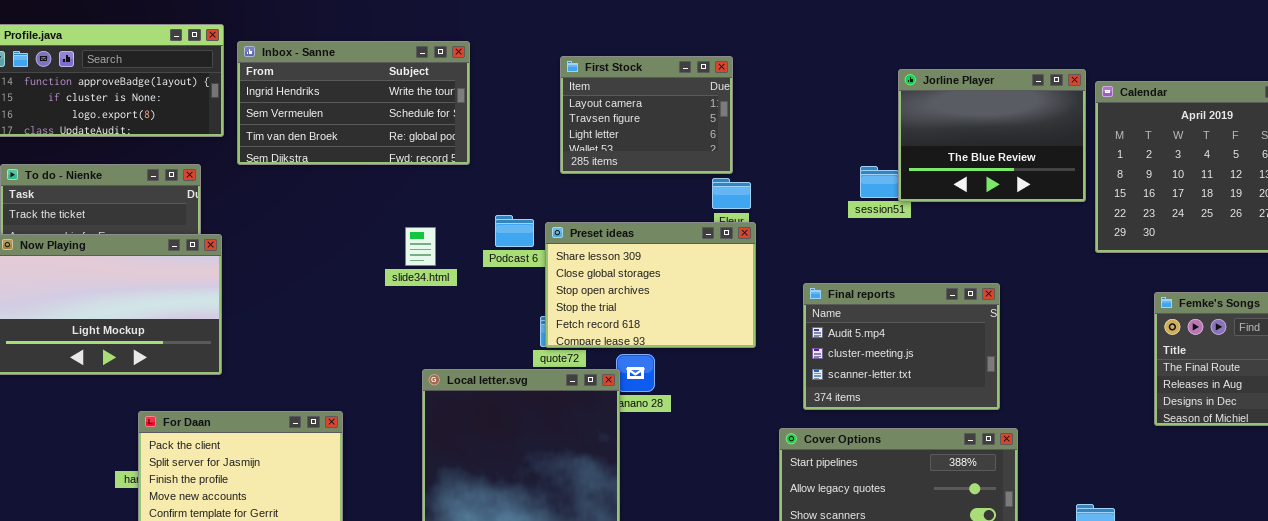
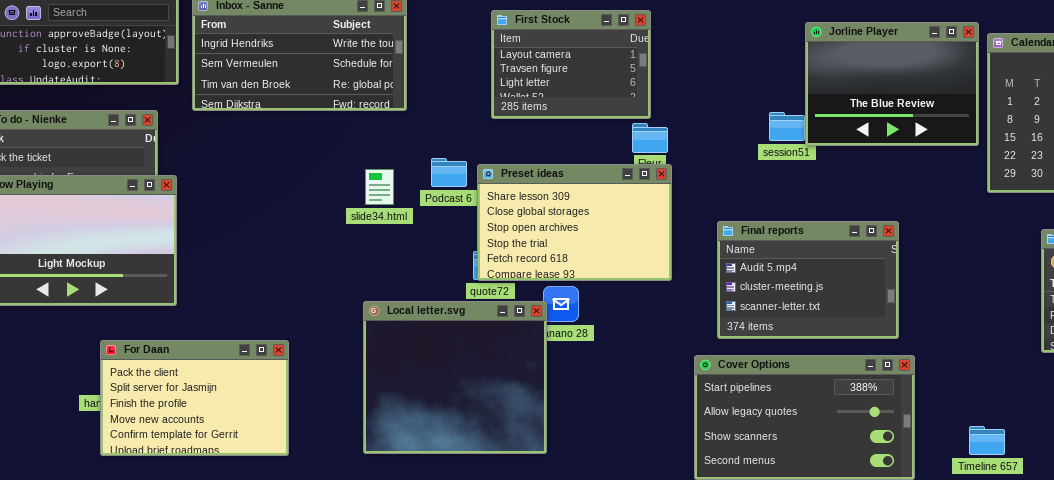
slide34.html: [405,227,436,266] -> [365,169,394,205], moved

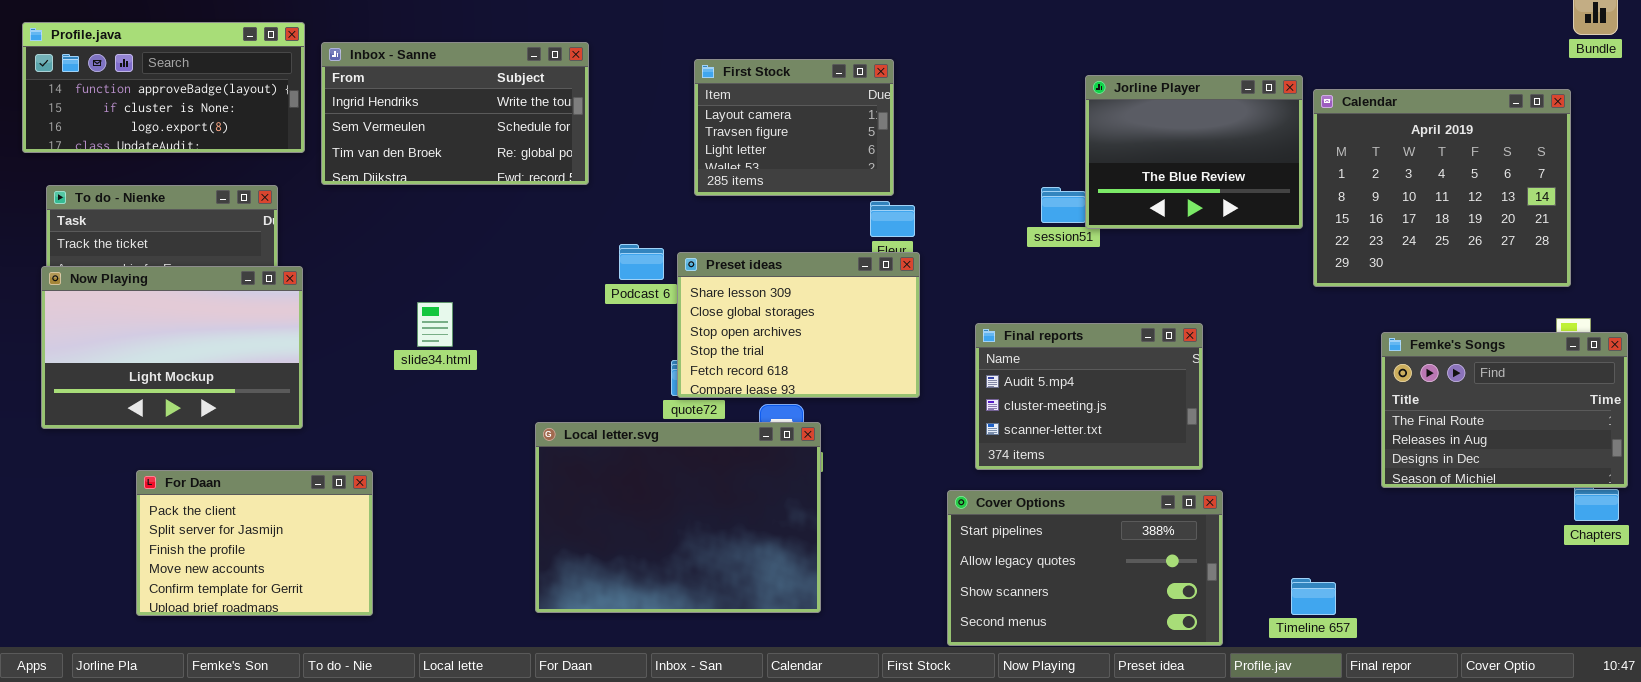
slide34.html: [365,169,394,205] -> [417,302,453,347], moved
Local letter.svg: [363,301,547,454] -> [535,422,821,613], resized
For Daan: [100,340,289,456] -> [136,470,373,616], moved

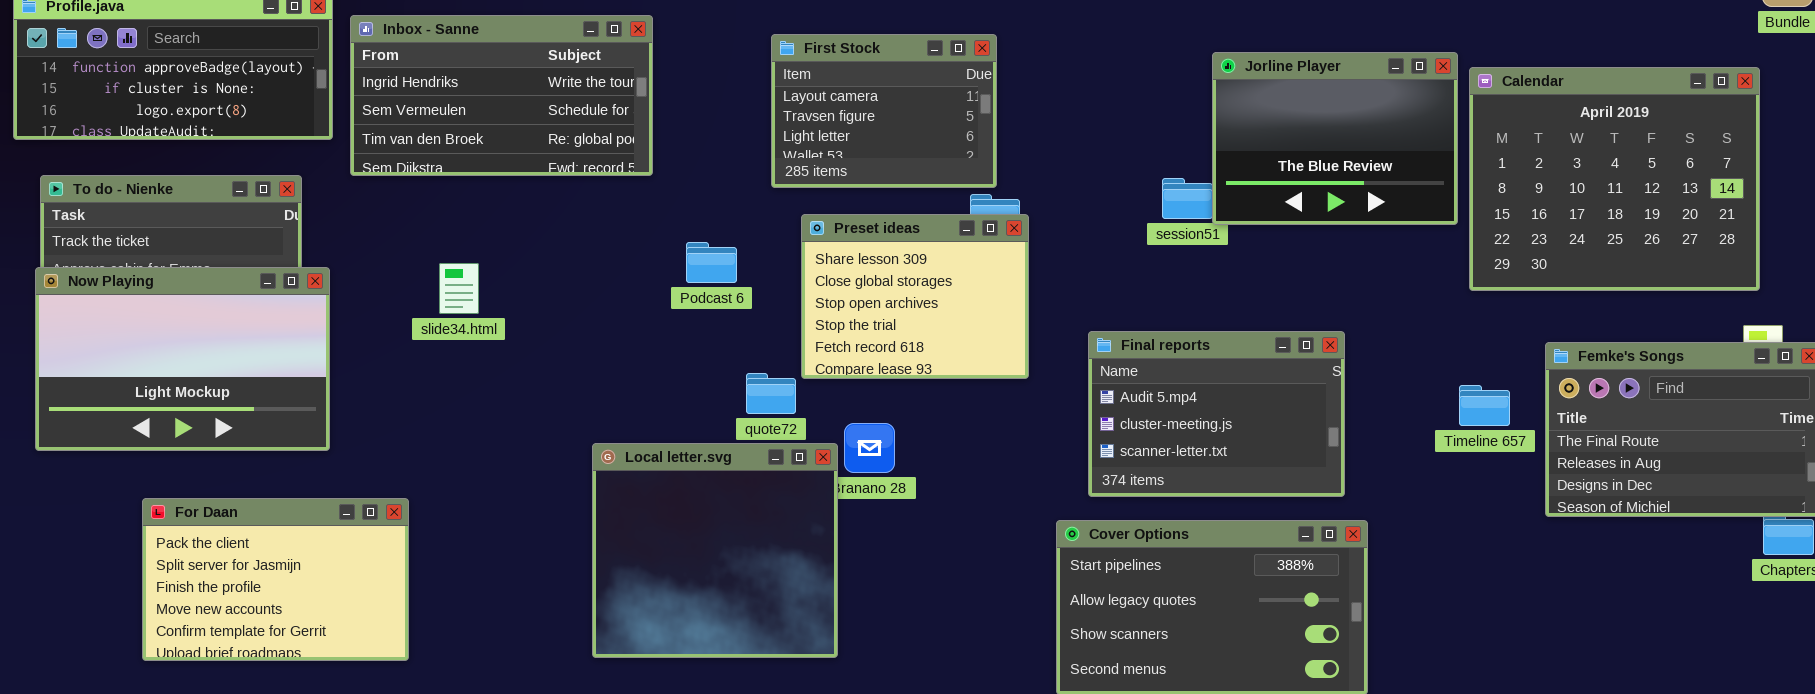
Preset ideas: [677,252,920,398] -> [801,214,1029,379], moved, resized
slide34.html: [417,302,453,347] -> [439,263,479,314], moved
Local letter.svg: [535,422,821,613] -> [592,443,838,658], resized
Timeline 657: [1291,578,1336,615] -> [1459,385,1510,426], moved

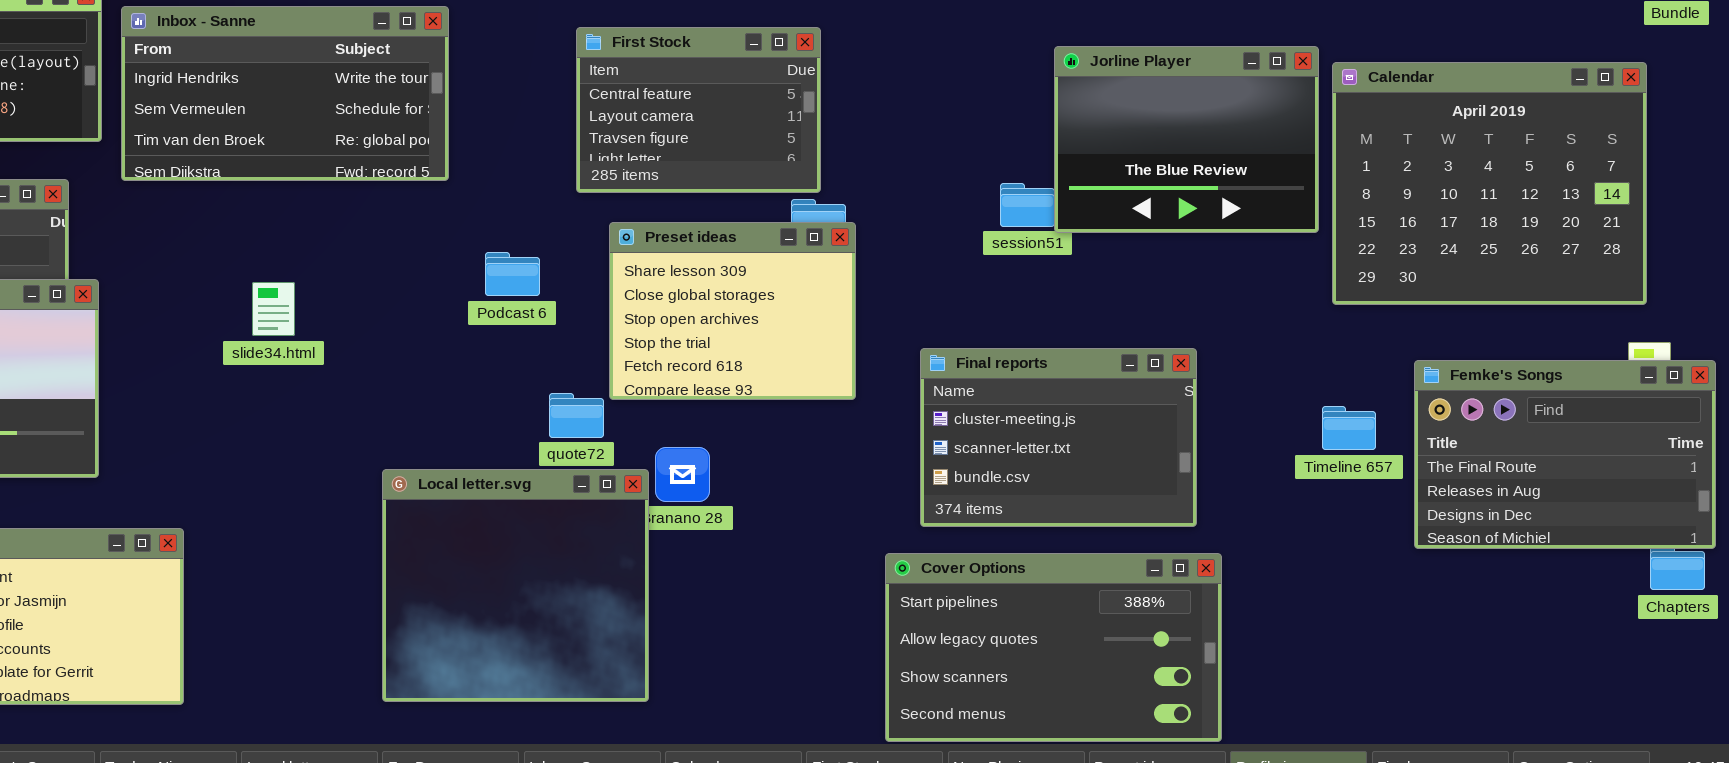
First Stock: [771,34,997,188] -> [576,27,821,193], scrolled up 1 row
slide34.html: [439,263,479,314] -> [252,282,295,336], moved
Final reports: [1088,331,1345,497] -> [920,348,1197,527], scrolled down 1 row

